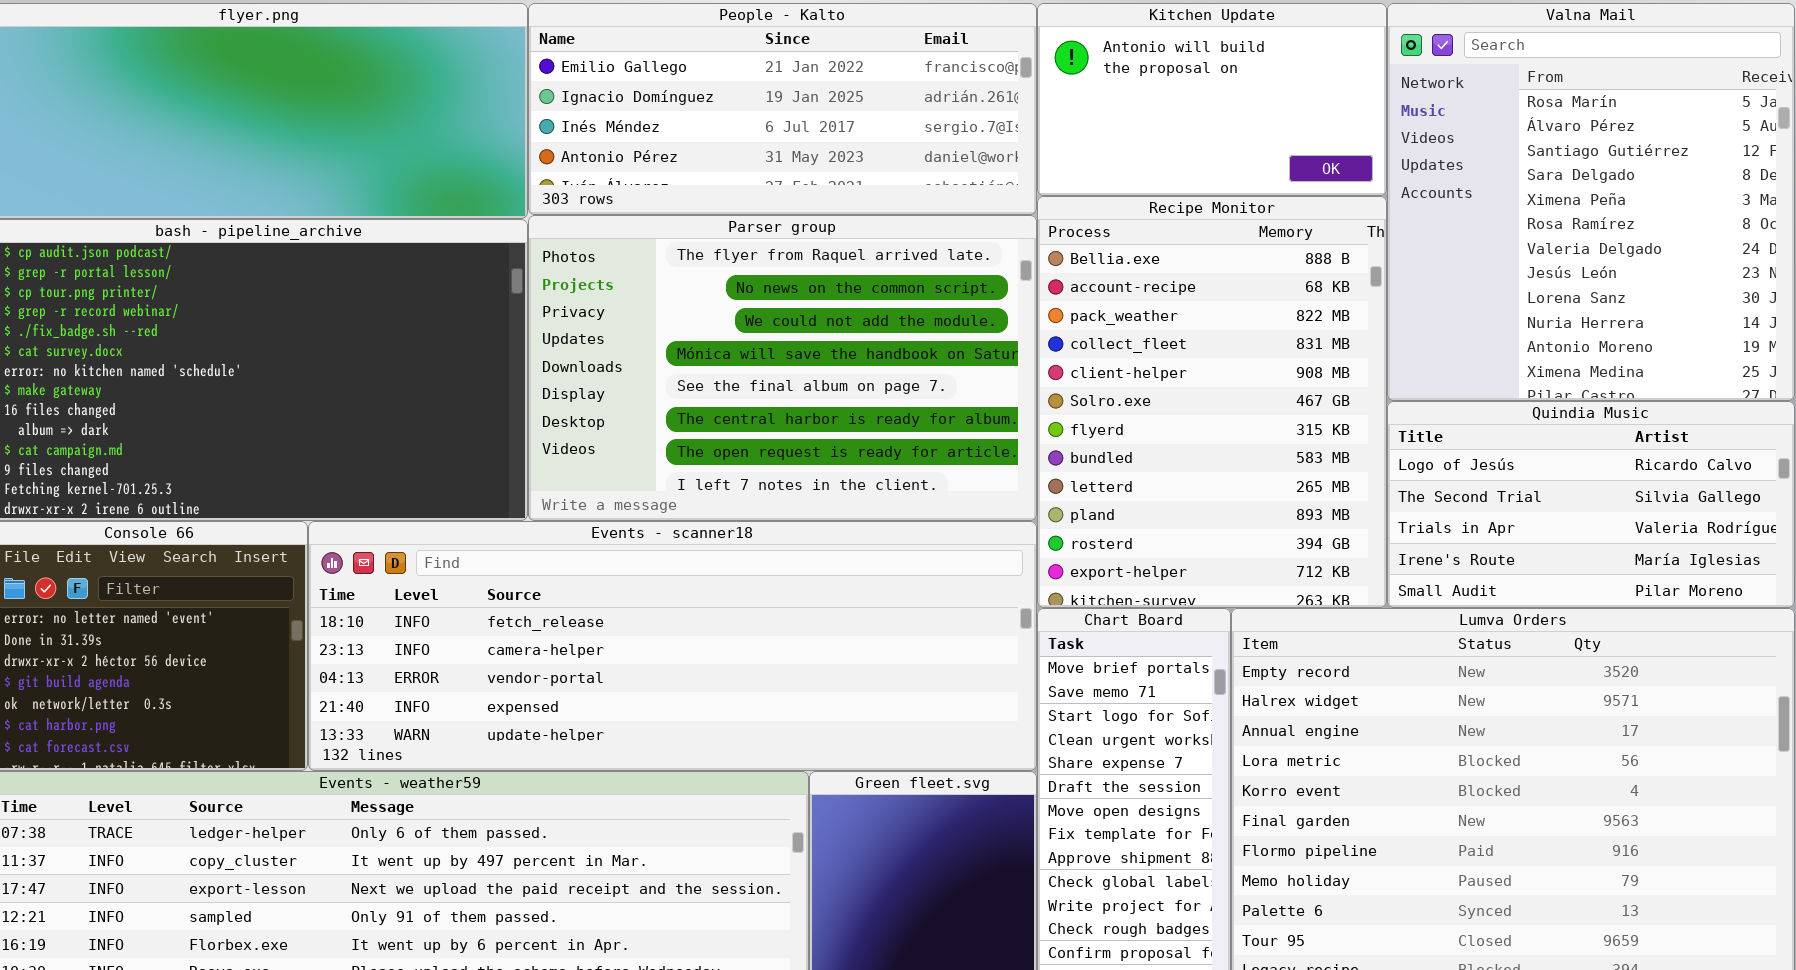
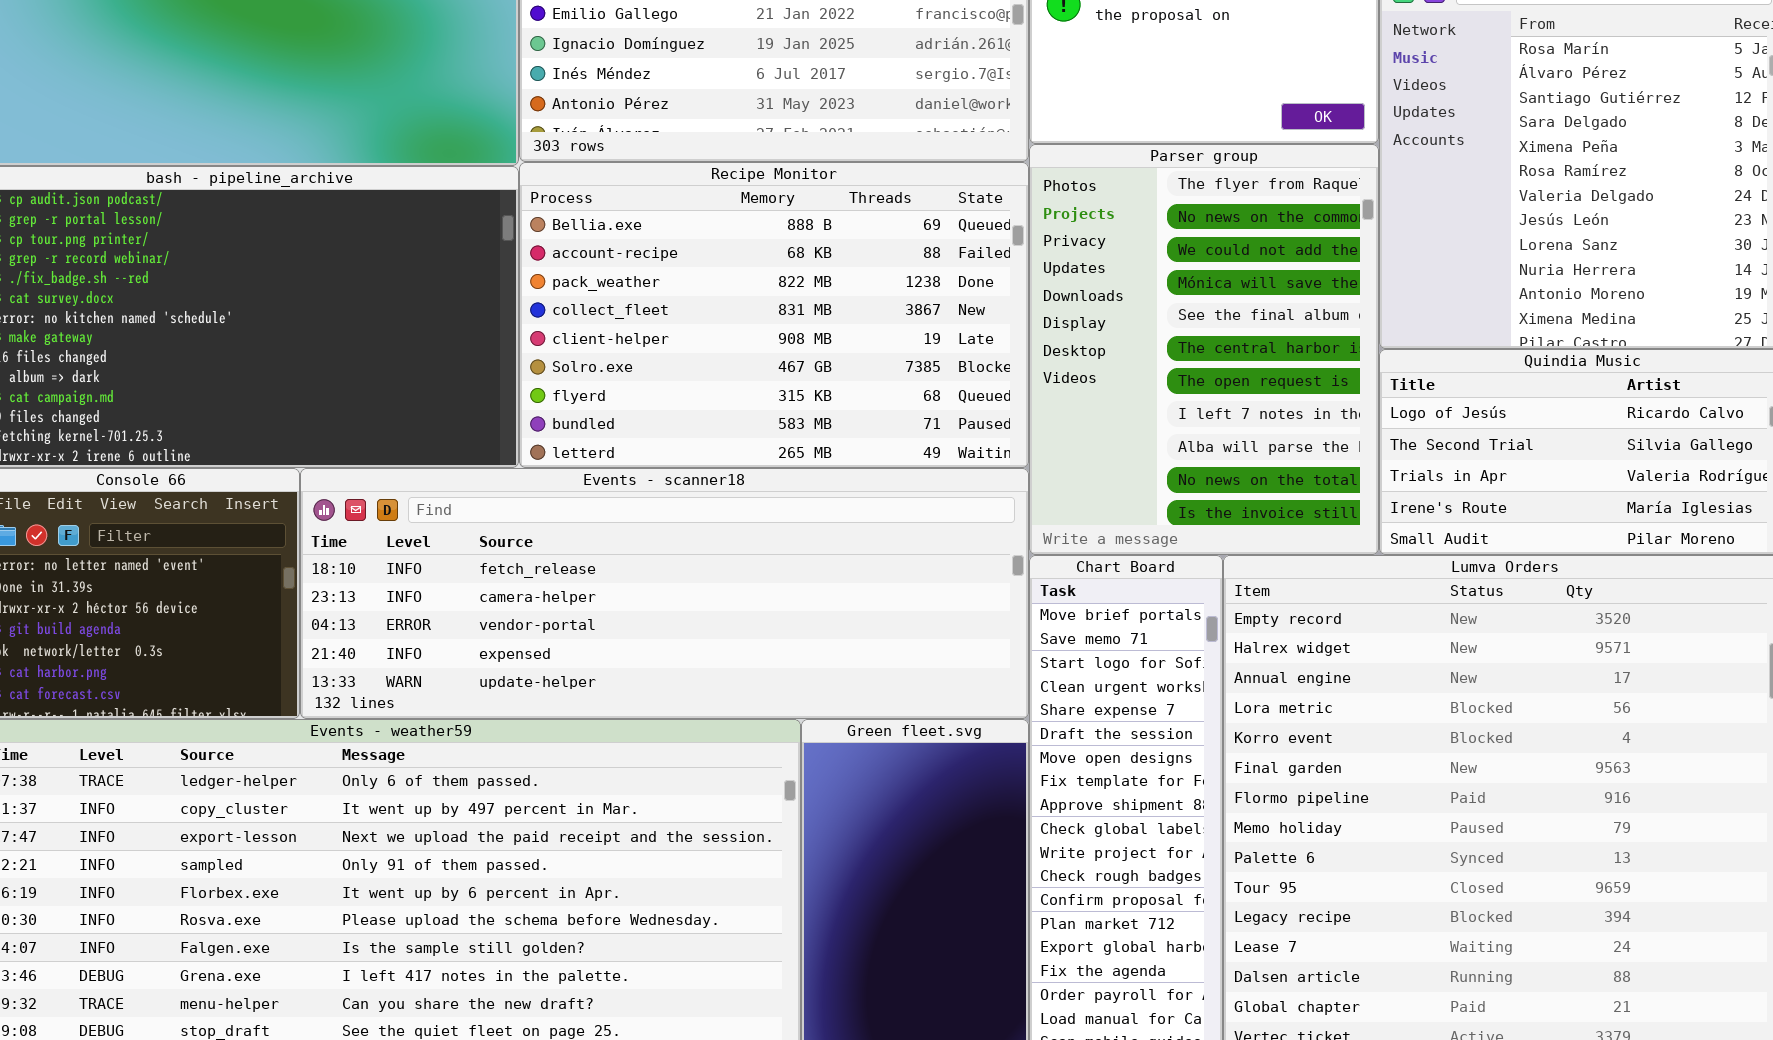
Recipe Monitor: [1037,196,1387,608] -> [519,162,1029,468], moved, resized
Parser group: [528,215,1037,521] -> [1029,144,1379,555], moved, resized

